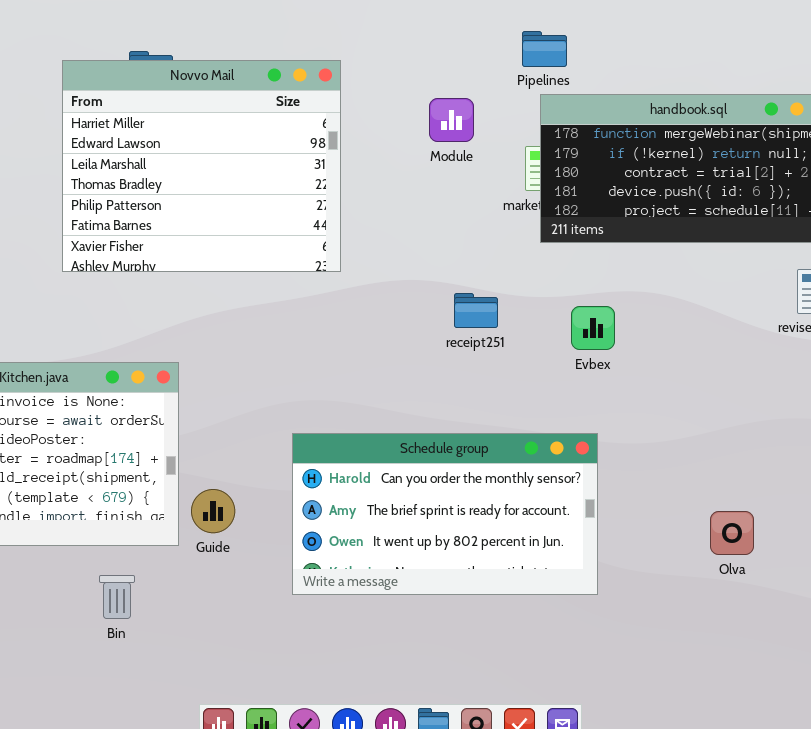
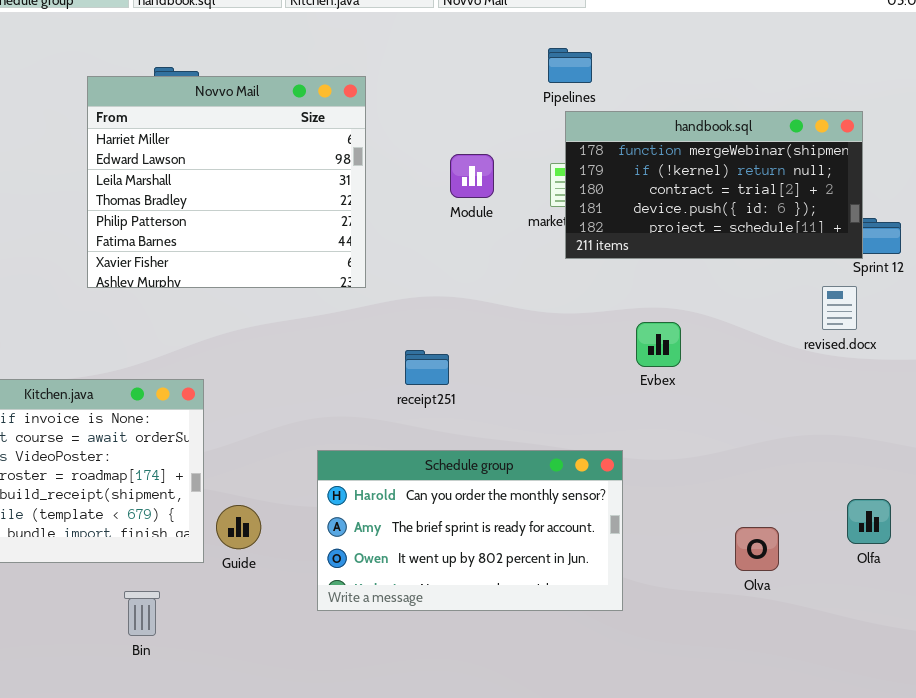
Module: [429,98,474,142] -> [450,154,494,198], moved
receipt251: [454,293,498,328] -> [405,350,449,385], moved
Evbex: [571,306,615,350] -> [636,322,681,367], moved

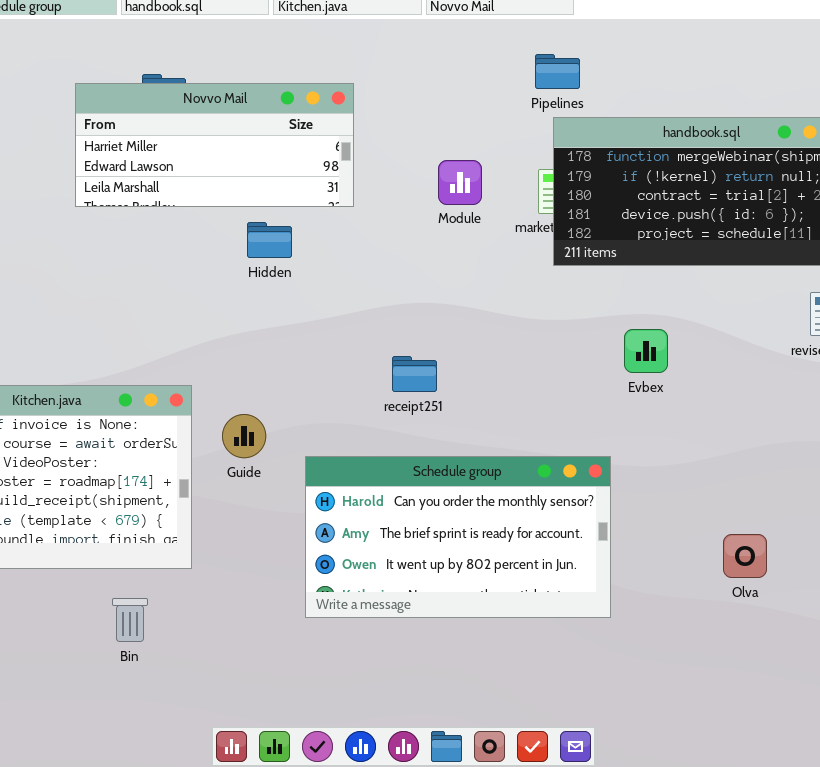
Novvo Mail: [87,76,366,288] -> [75,83,354,207], resized
Guide: [216,505,261,549] -> [222,414,266,458], moved

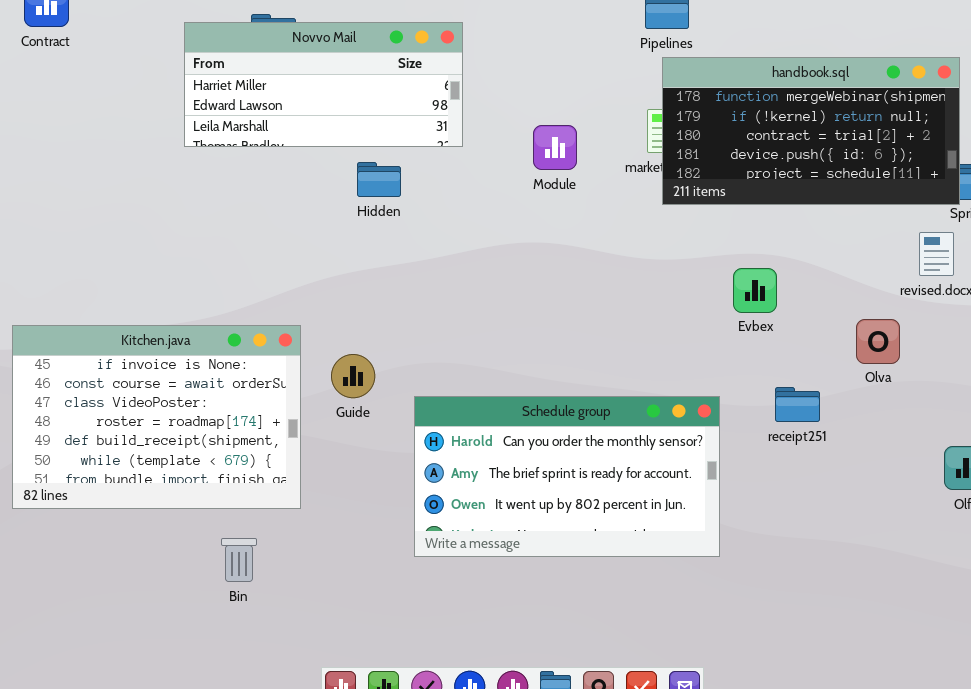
Module: [438,160,482,205] -> [533,125,577,170], moved
receipt251: [392,356,437,392] -> [775,387,820,422], moved
Olva: [723,534,767,578] -> [856,319,900,364], moved

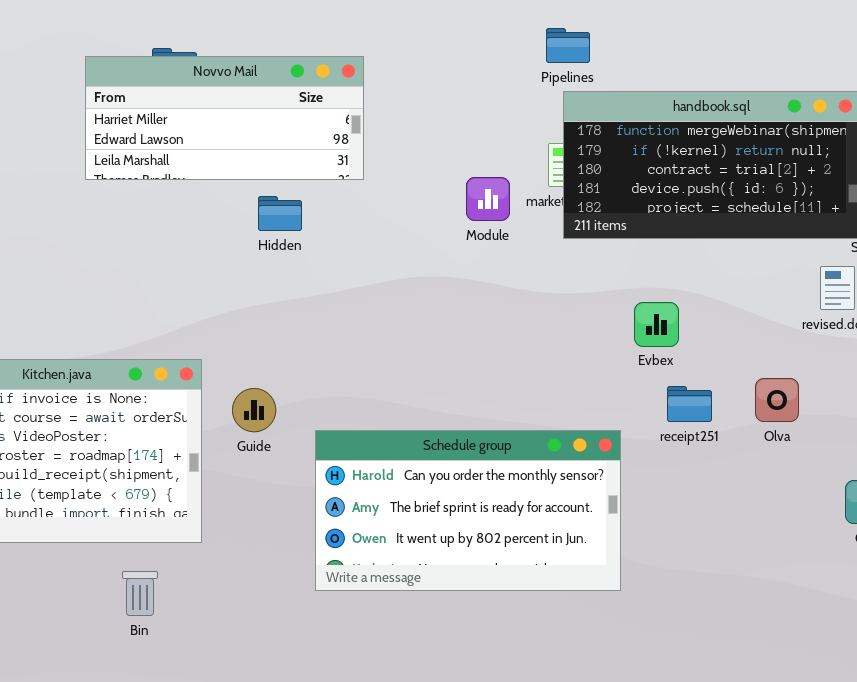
Module: [533,125,577,170] -> [466,177,510,221], moved
Olva: [856,319,900,364] -> [755,378,799,422], moved
receipt251: [775,387,820,422] -> [667,386,712,422], moved

